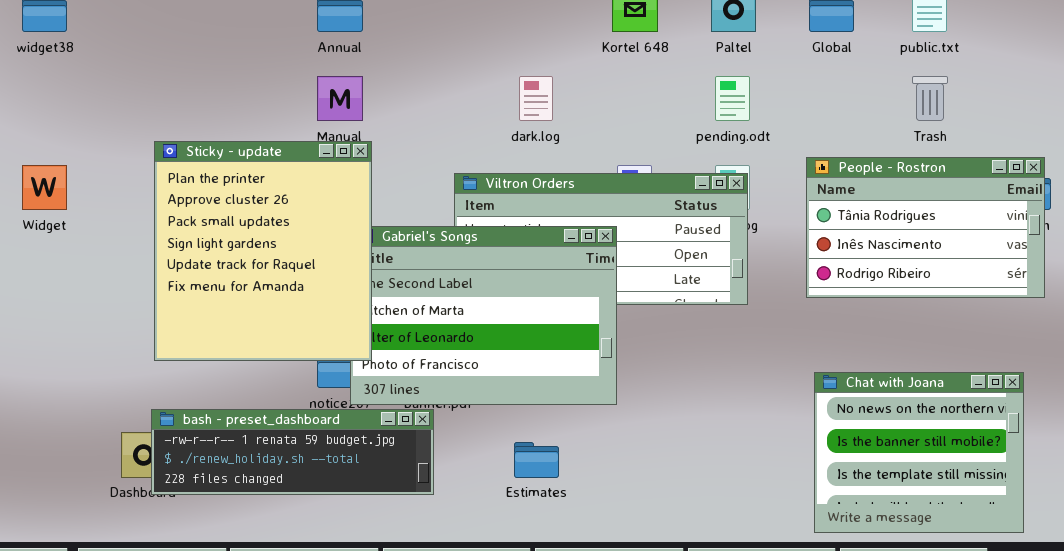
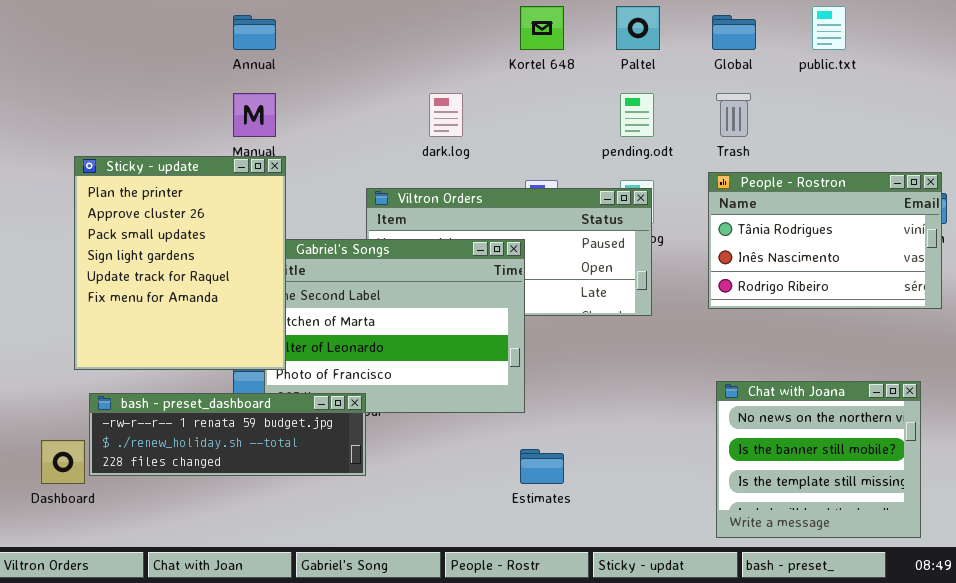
Trash: [912,76,948,121] -> [716,93,751,137], moved
bash - preset_dashboard: [151,409,434,495] -> [89,393,366,476], moved
Estimates: [514,442,559,478] -> [520,449,564,484], moved

